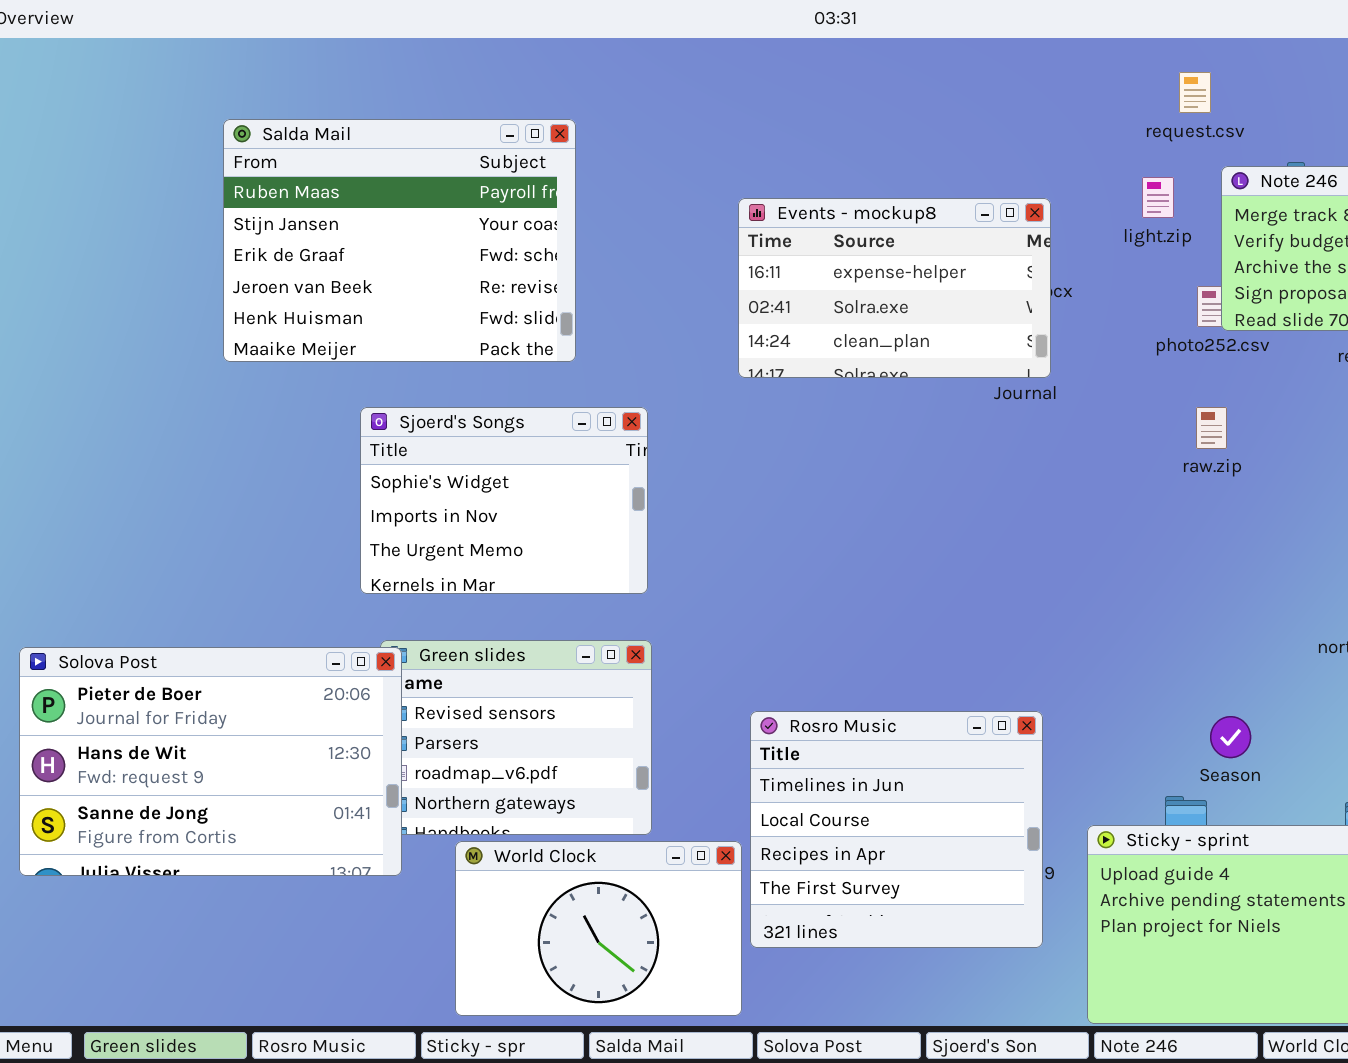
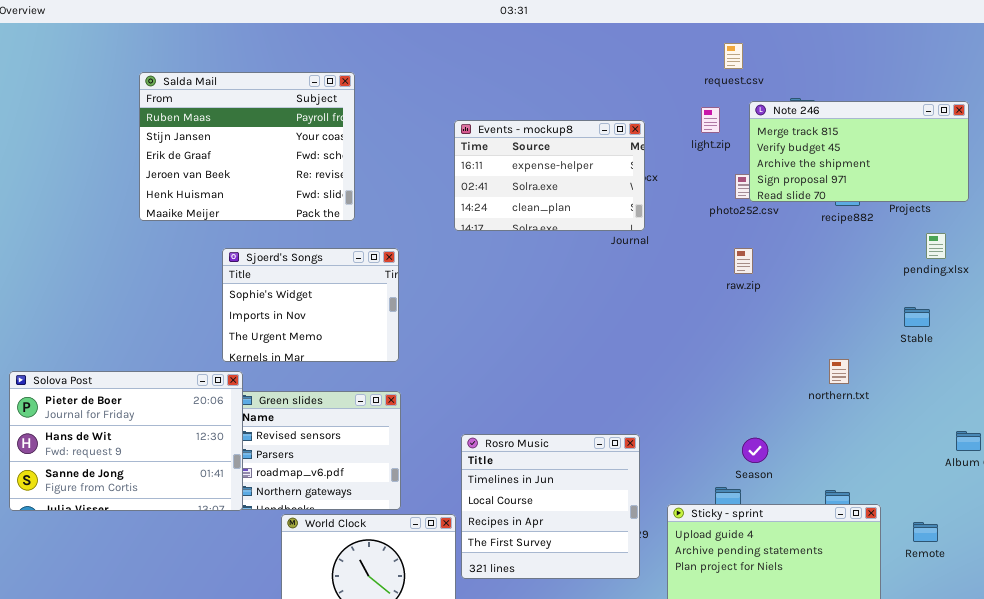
Solova Post: [19,647,402,876] -> [9,371,243,511], moved

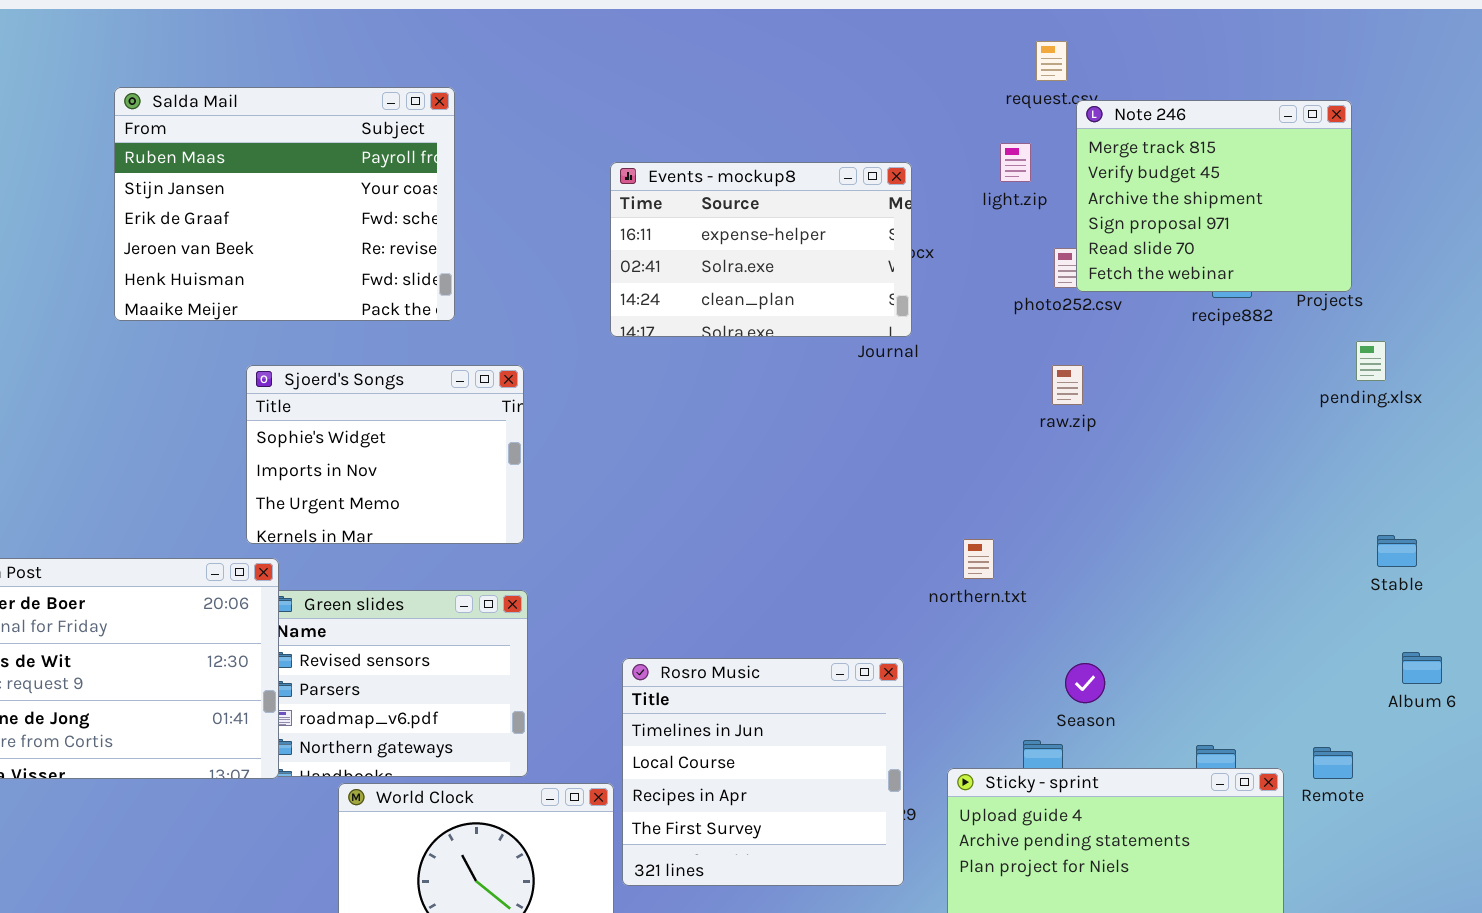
Note 246: [749,101,969,202] -> [1076,100,1352,292], resized
Stable: [904,307,930,327] -> [1377,535,1417,567], moved
northern.txt: [829,359,849,384] -> [963,539,994,579], moved
Remote: [913,522,938,542] -> [1313,747,1353,779], moved

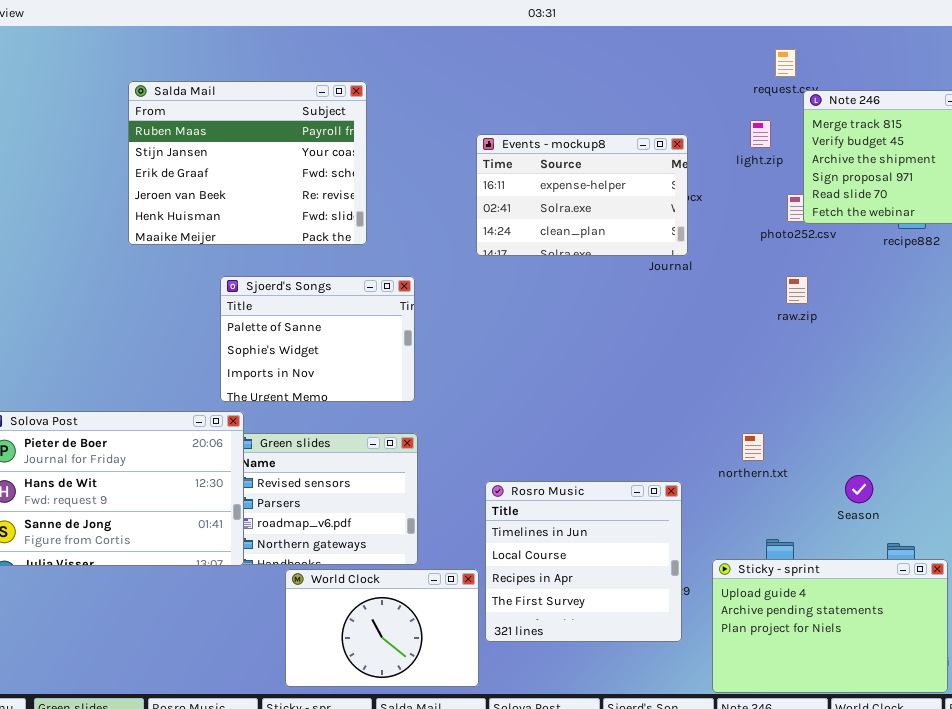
Sjoerd's Songs: [246,365,524,544] -> [220,276,415,402], scrolled up 1 row
northern.txt: [963,539,994,579] -> [742,433,764,461], moved
Season: [1065,663,1105,703] -> [845,475,873,503], moved

